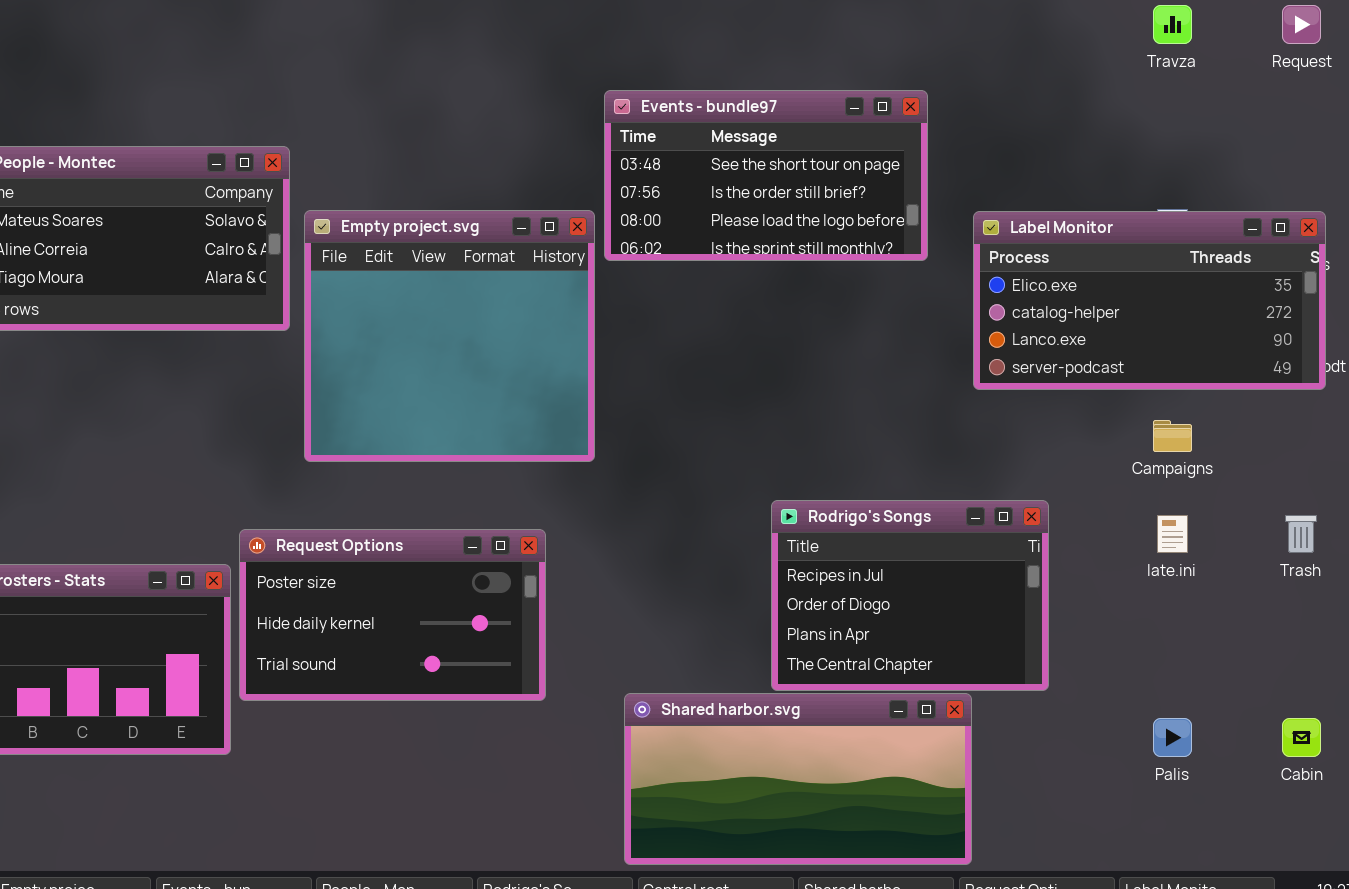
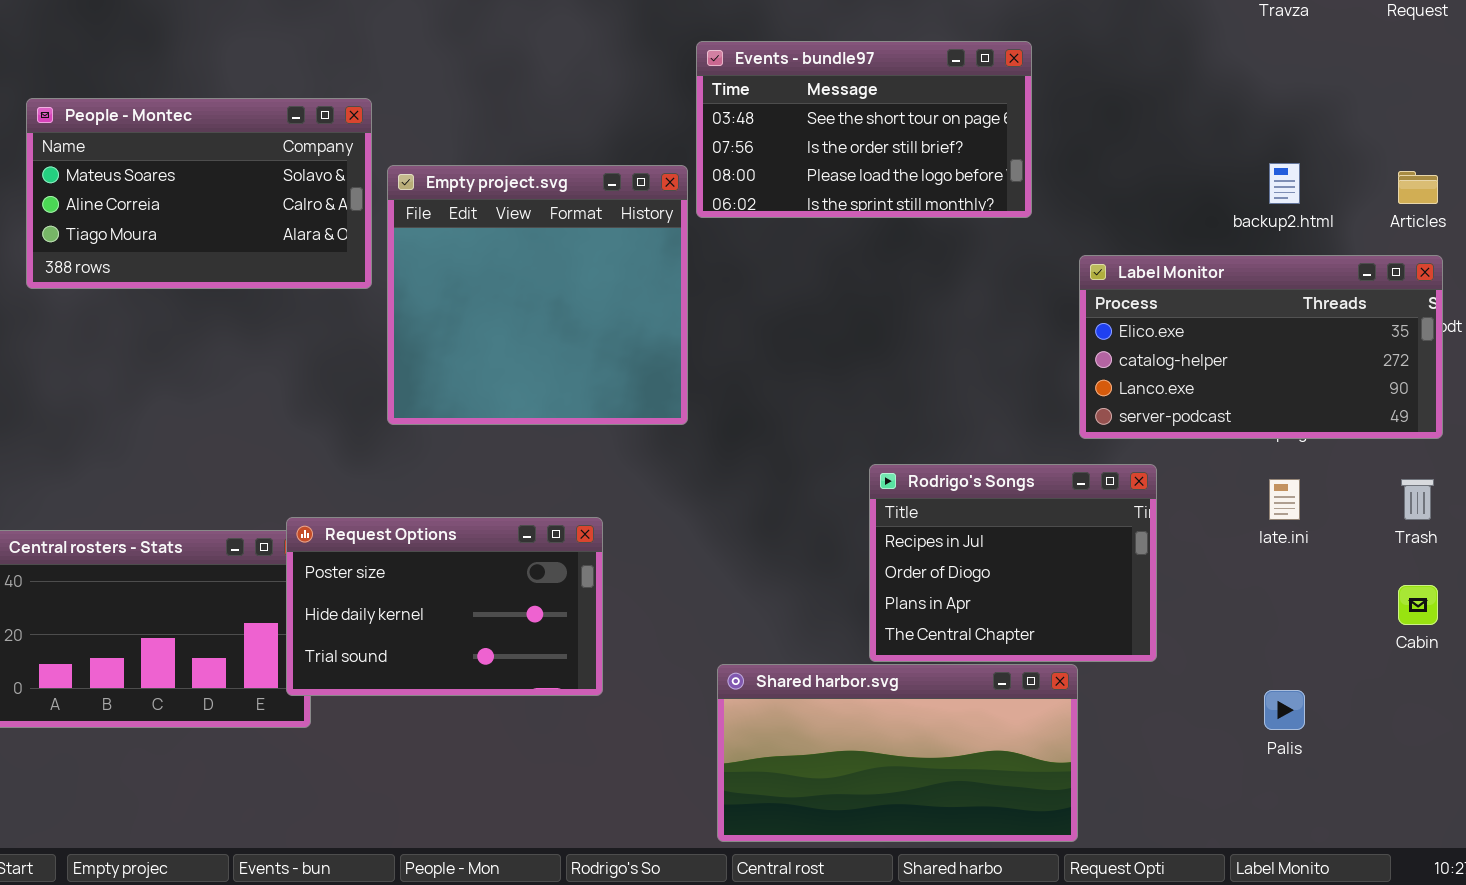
Label Monitor: [973,211,1326,390] -> [1079,255,1443,439], moved
Request Options: [239,529,546,701] -> [286,517,603,696], moved
Cabin: [1282,718,1321,757] -> [1398,585,1438,625], moved

